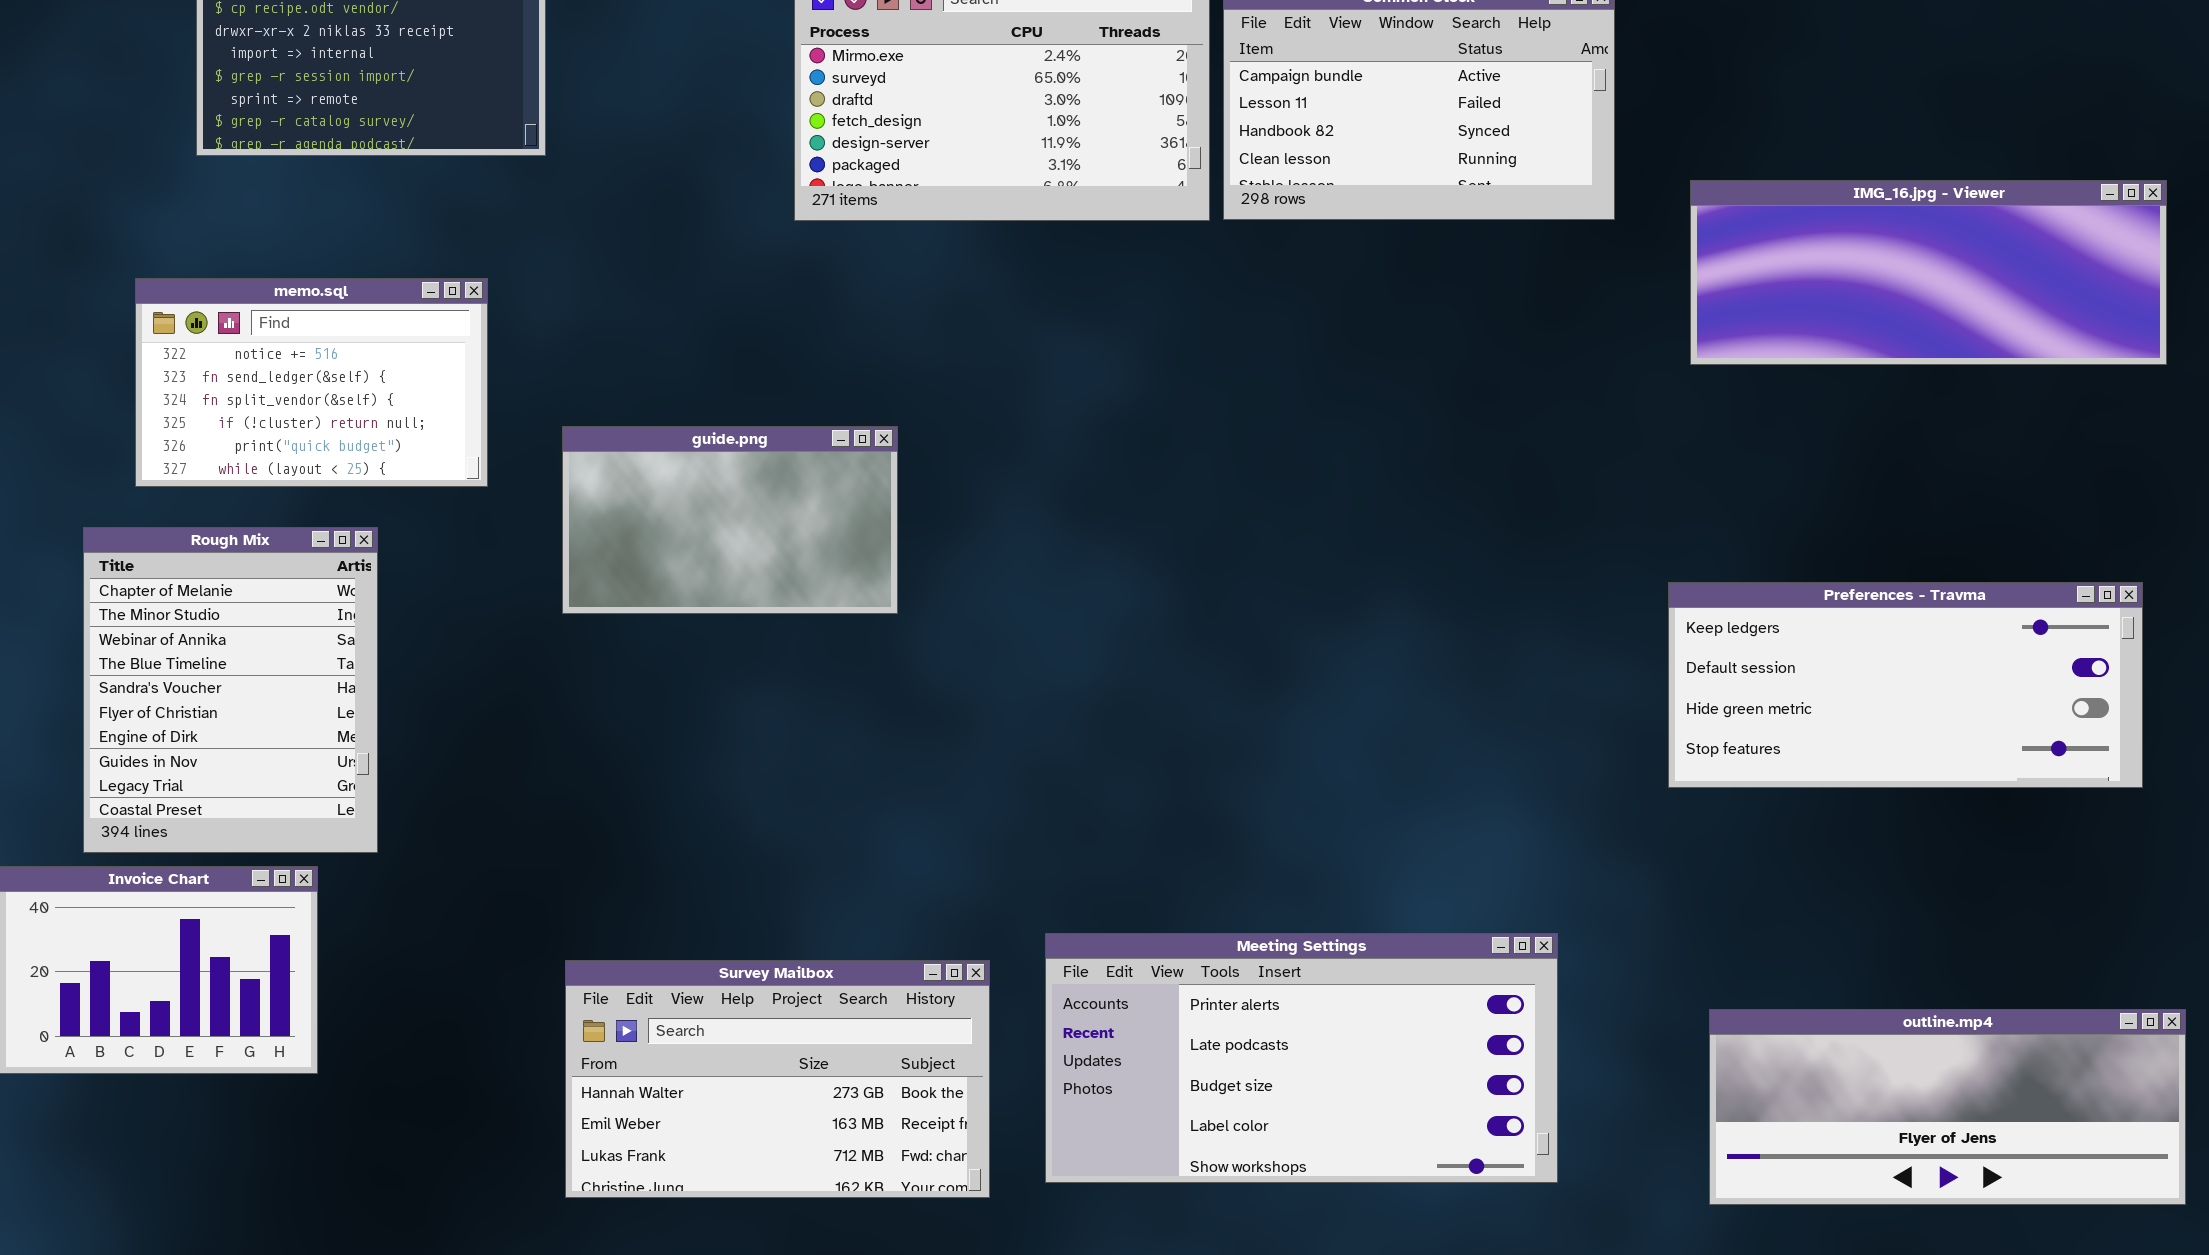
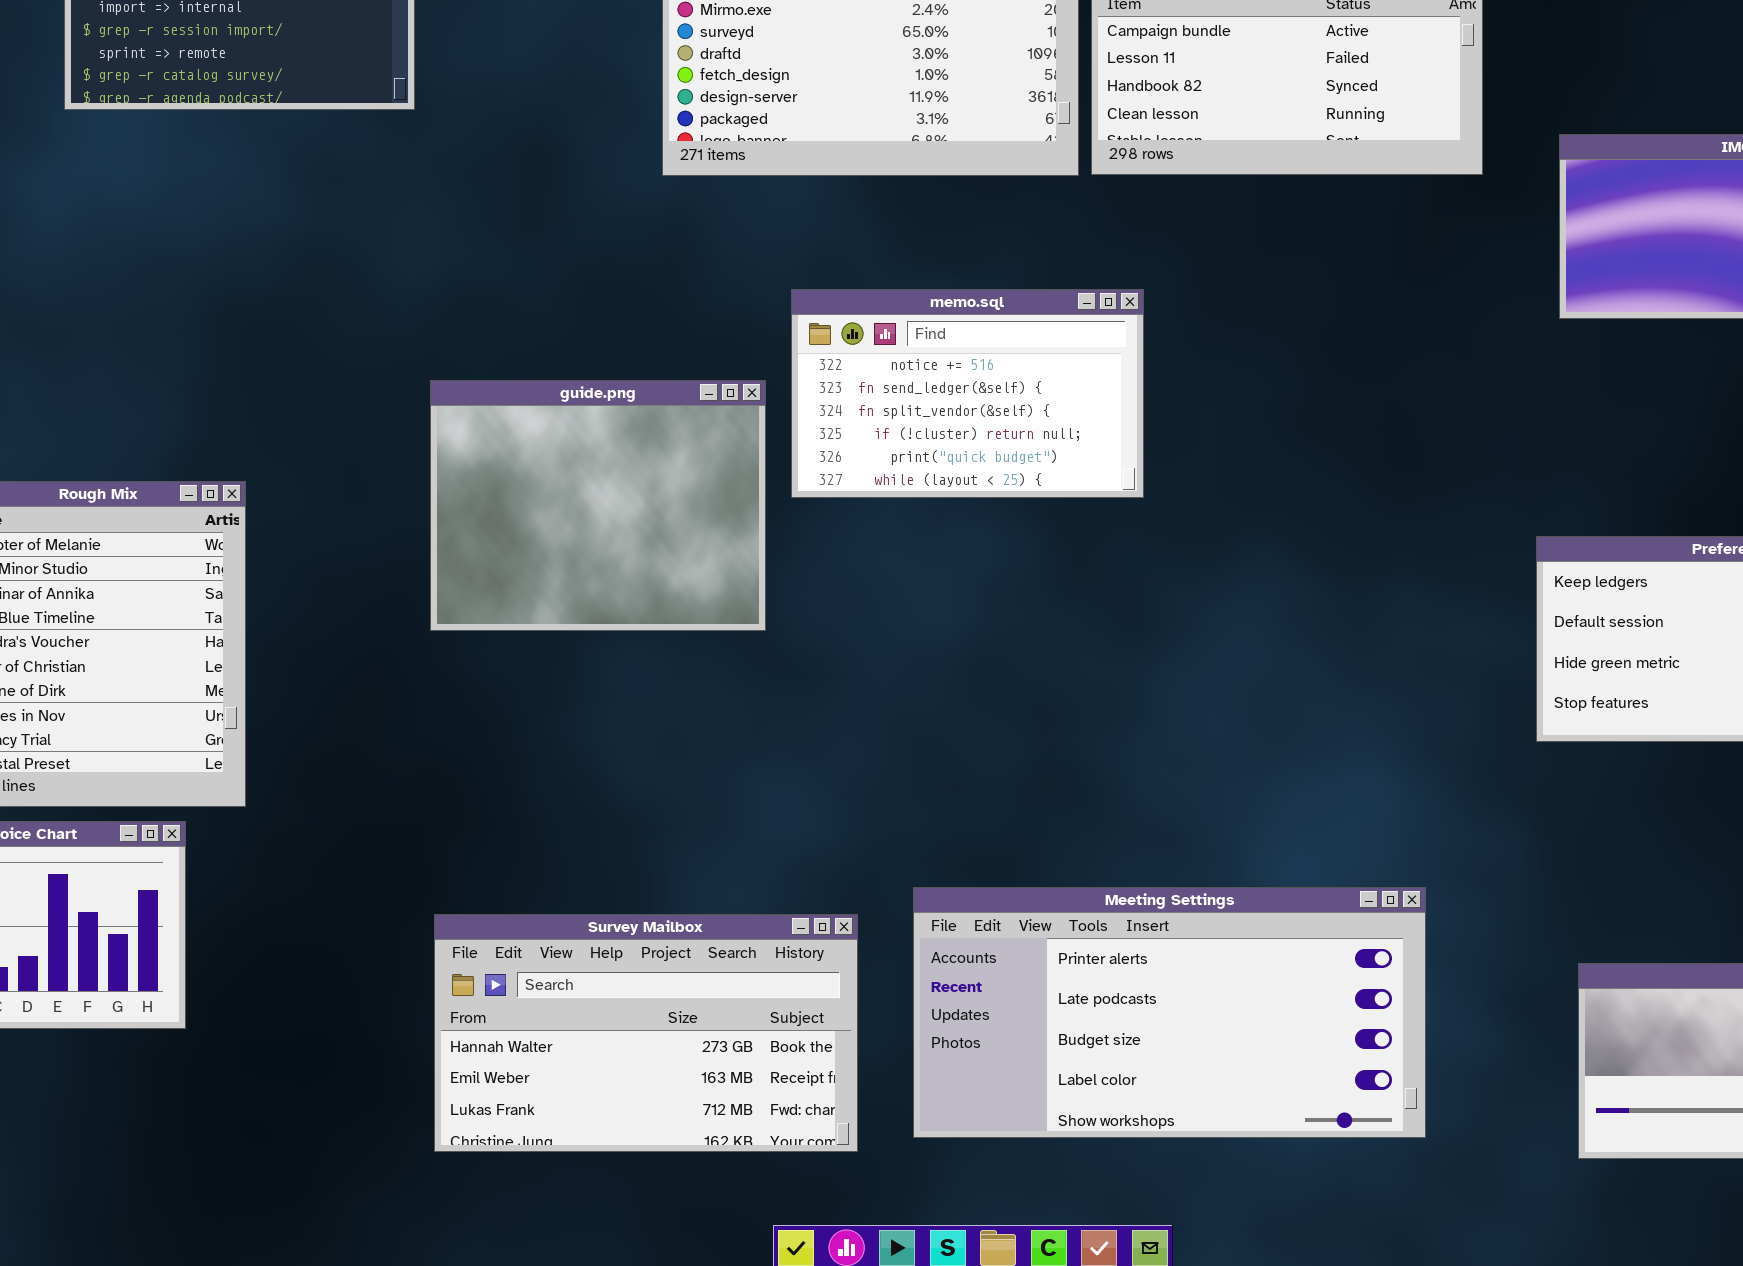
memo.sql: [135,278,488,487] -> [791,289,1144,498], moved
guide.png: [562,426,898,614] -> [430,380,766,631], resized

